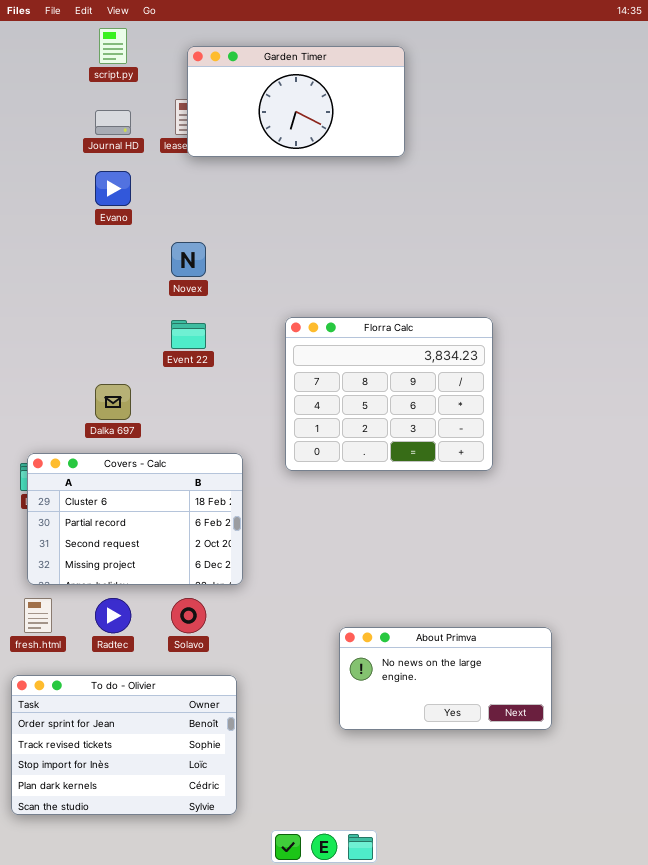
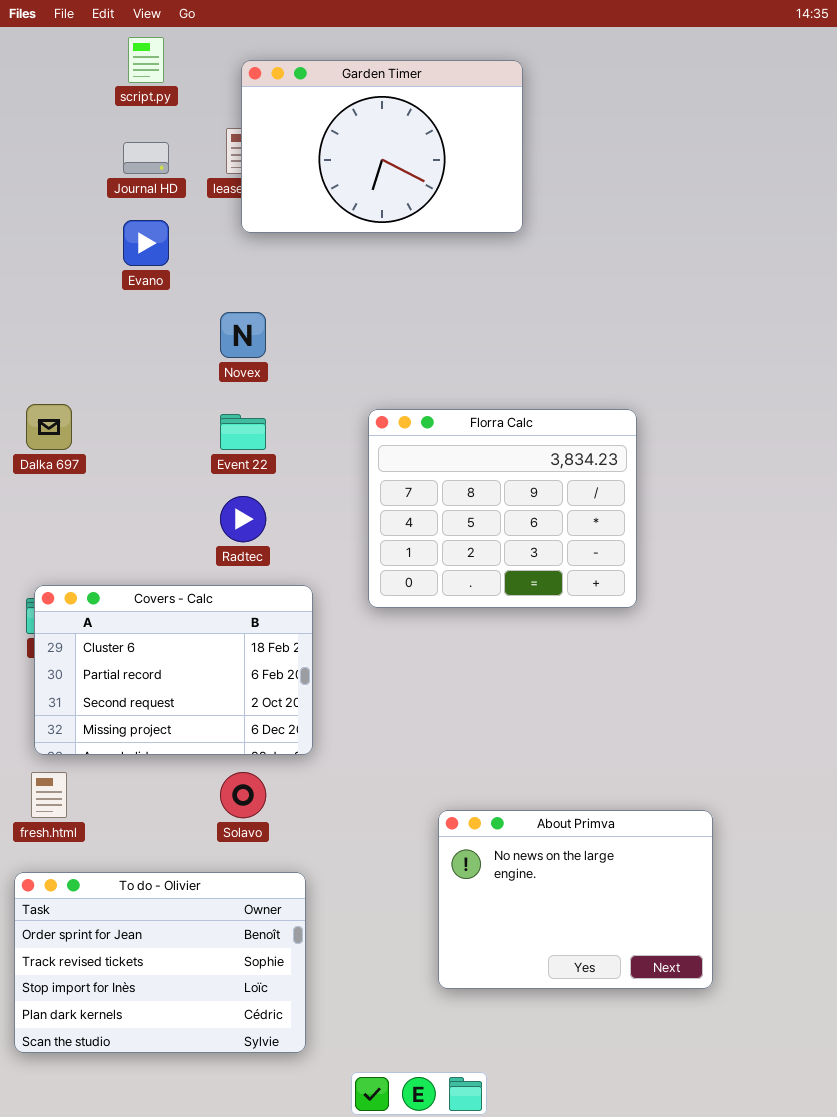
Garden Timer: [187,46,405,157] -> [241,60,523,233], resized
Dalka 697: [95,384,131,420] -> [26,404,72,450], moved
Radtec: [95,598,131,633] -> [220,496,266,542], moved
About Primva: [339,627,552,730] -> [438,810,713,989], resized

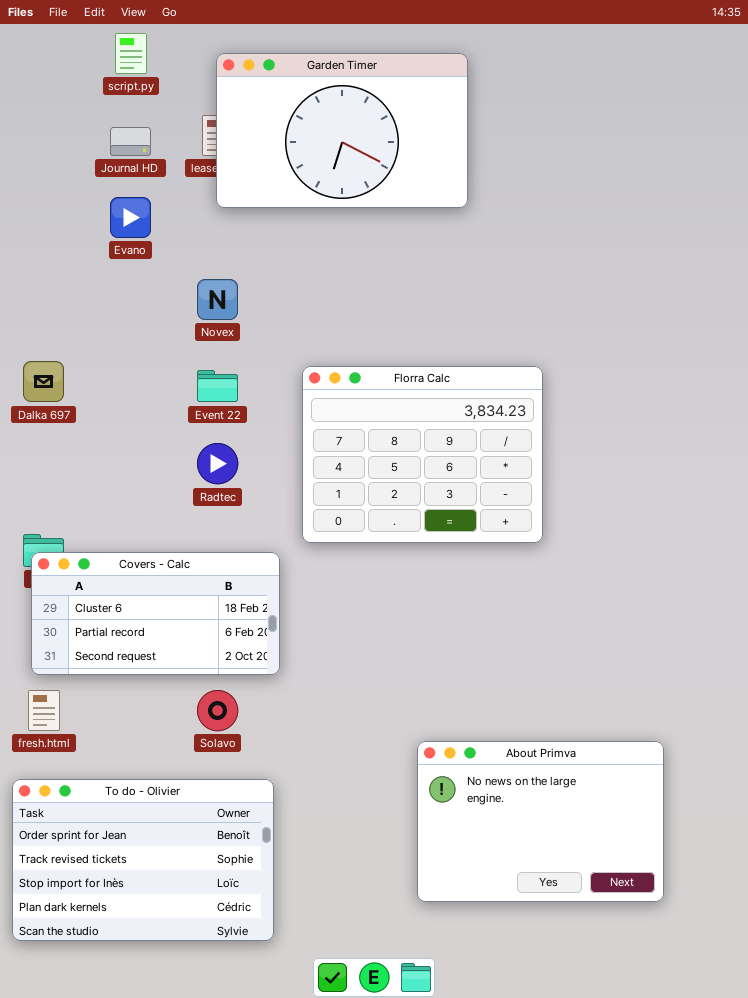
Florra Calc: [368,409,637,608] -> [302,366,543,543], moved
Covers - Calc: [34,585,313,755] -> [31,552,280,675], resized
About Primva: [438,810,713,989] -> [417,741,664,902], moved

